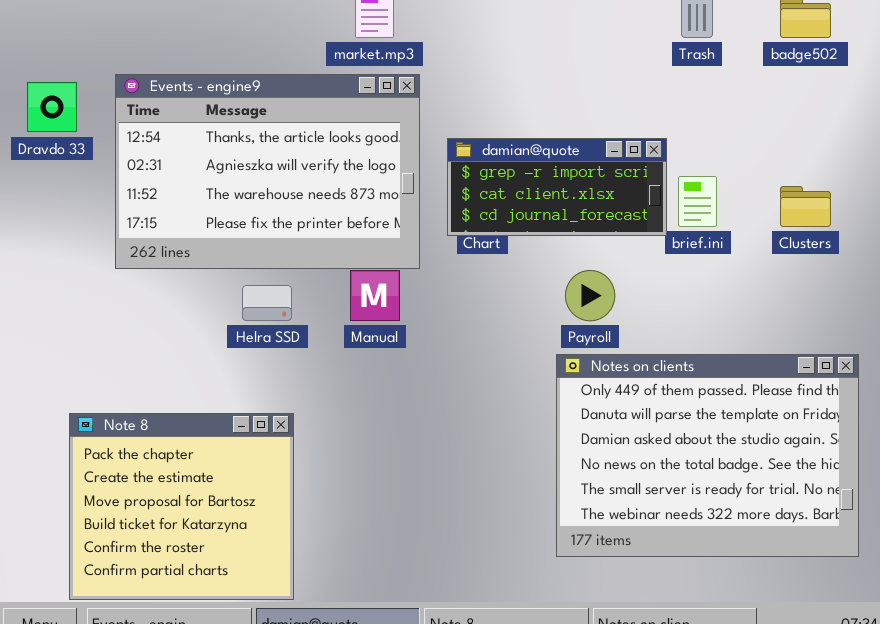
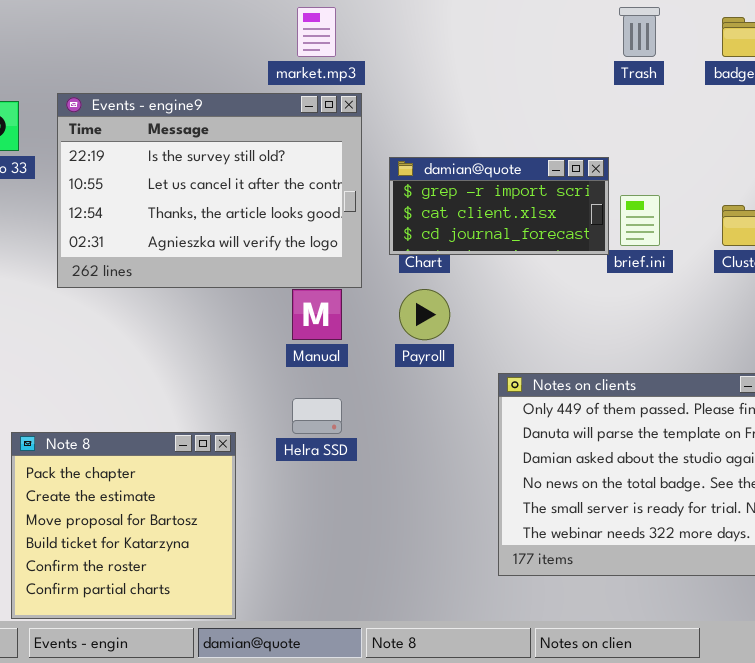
Events - engine9: [115,74,420,269] -> [57,93,362,288], scrolled up 2 rows
Payroll: [565,270,615,321] -> [399,289,450,340], moved
Helra SSD: [242,285,292,321] -> [292,398,342,434], moved

